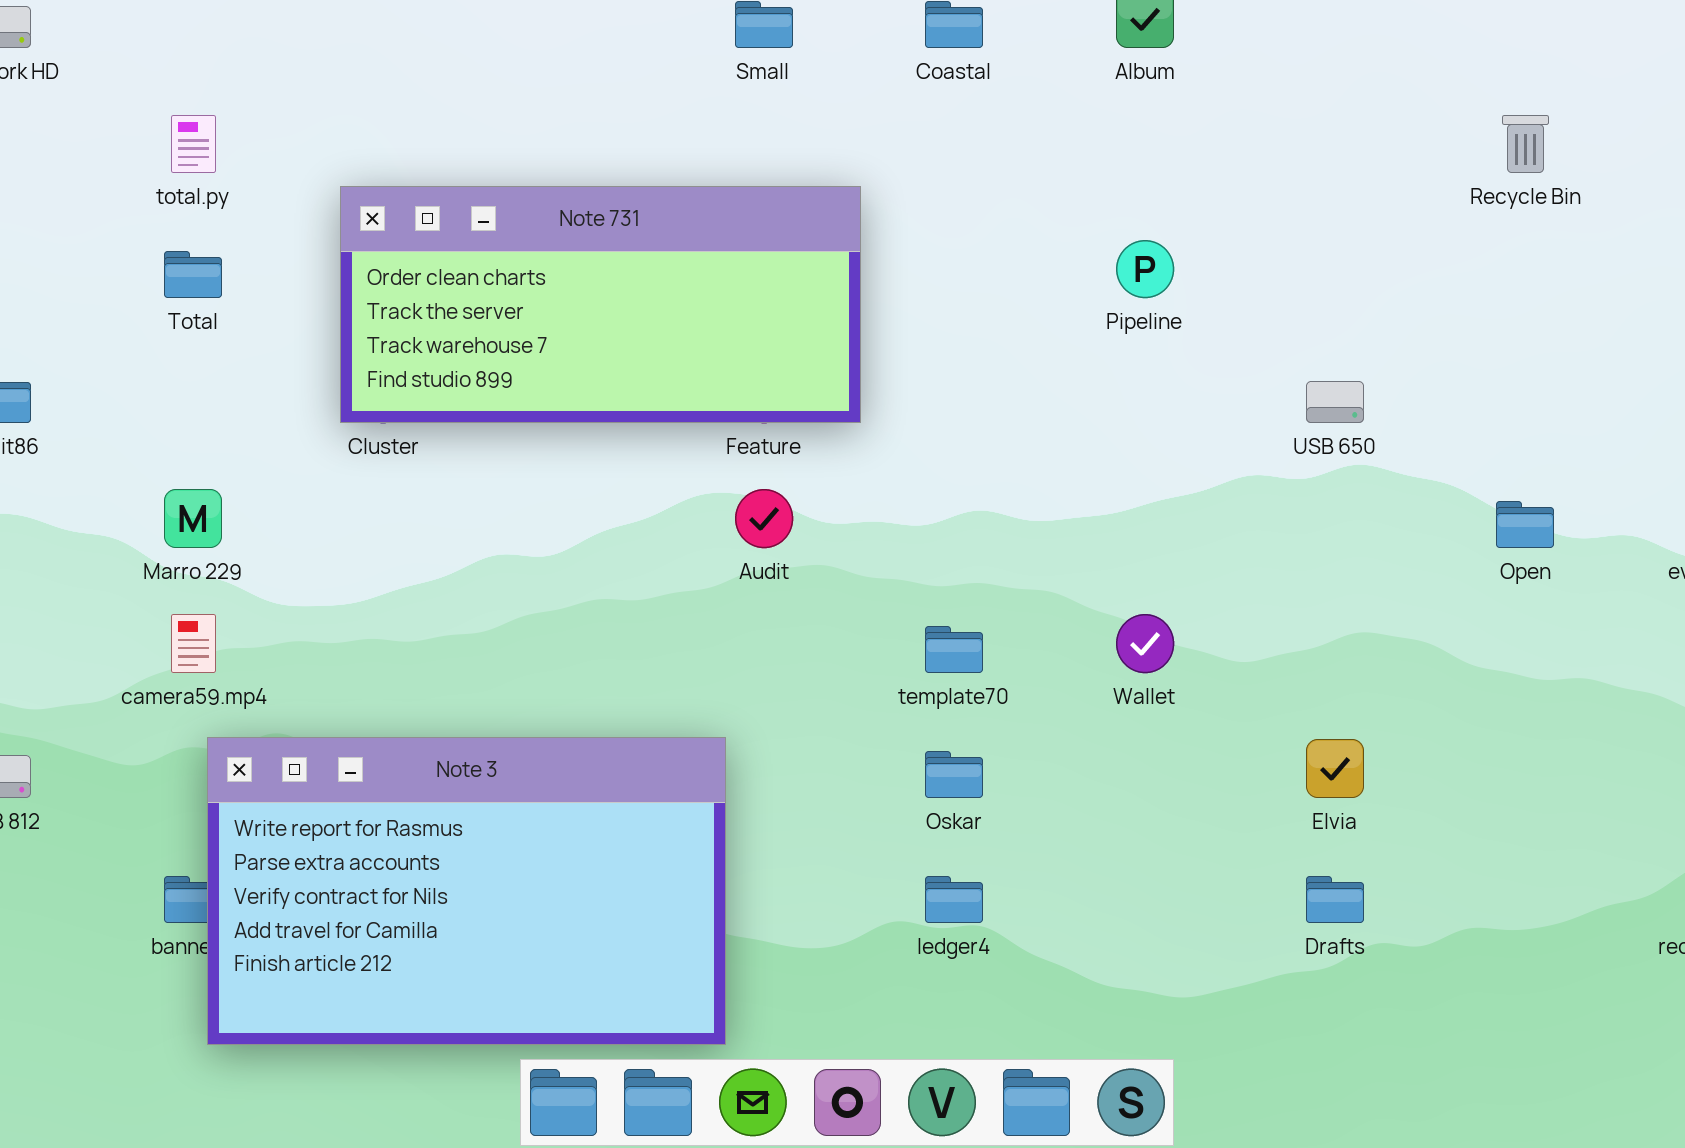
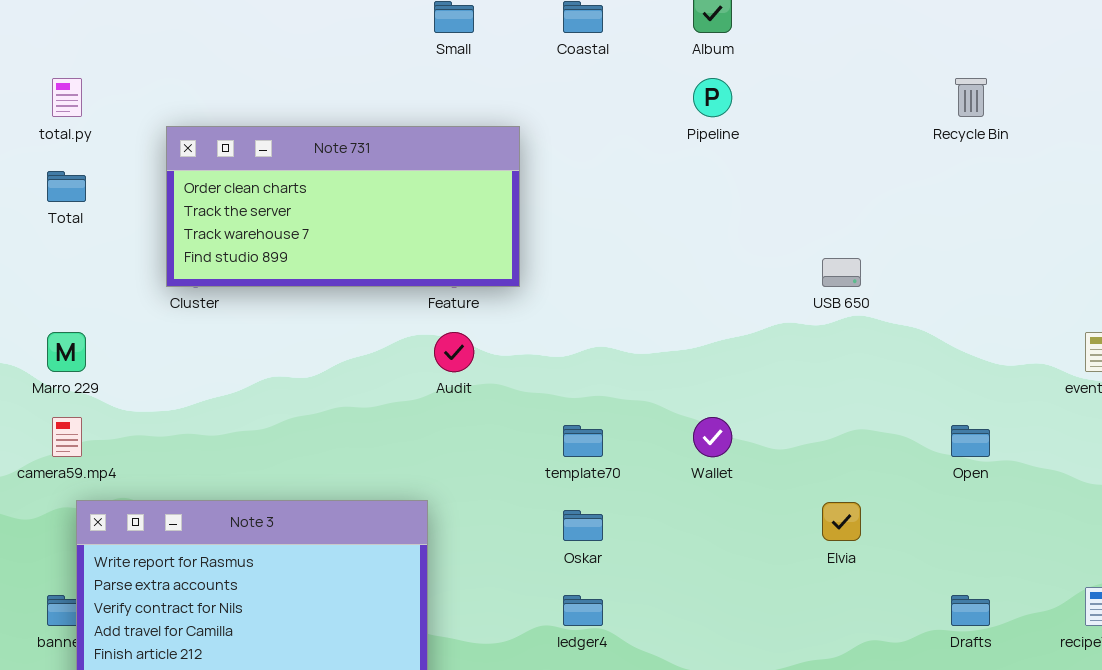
Pipeline: [1116,240,1174,298] -> [693,78,732,117], moved
Open: [1496,501,1554,548] -> [951,425,990,457], moved
Drafts: [1306,876,1364,923] -> [951,595,990,626], moved

